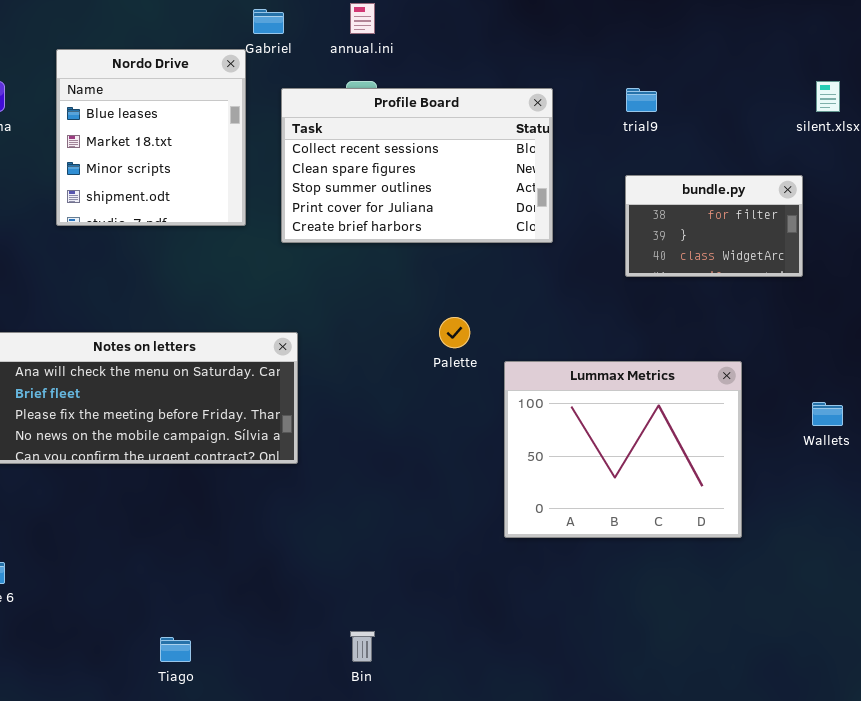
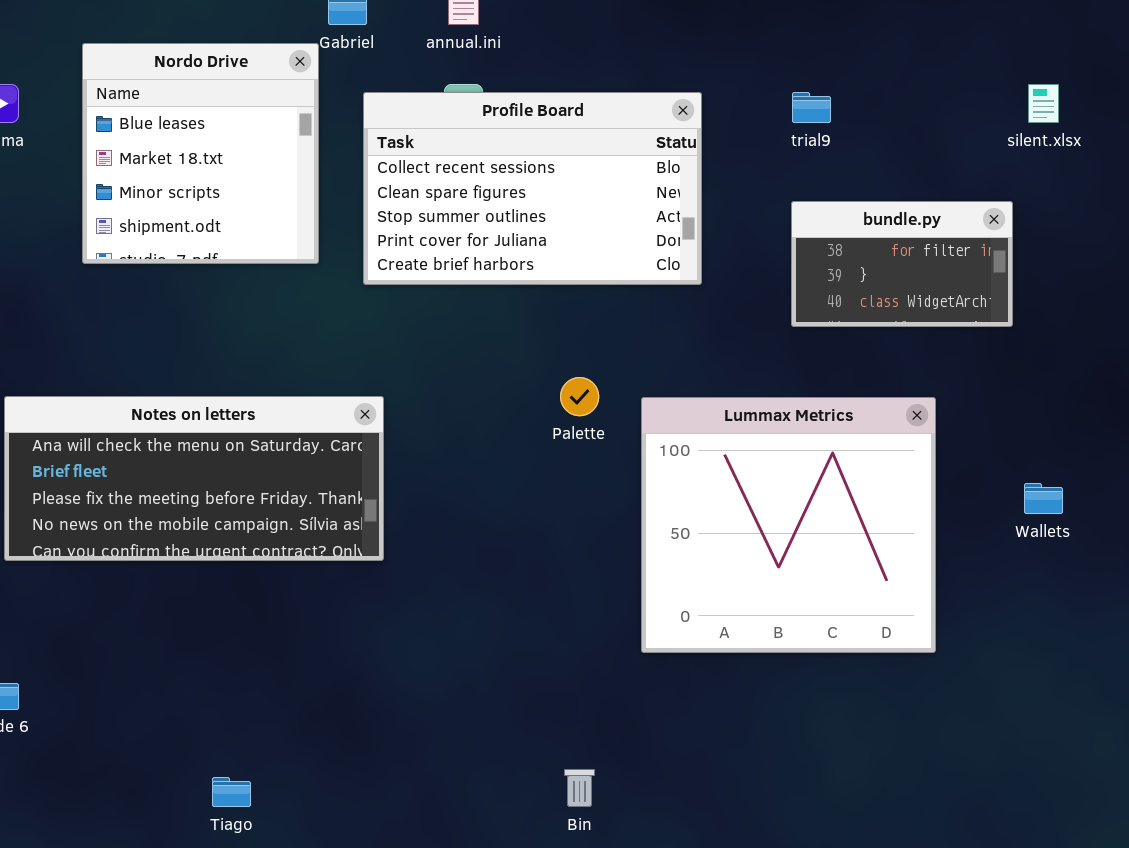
Lummax Metrics: [504,361,742,538] -> [641,397,936,653], resized
Bin: [350,631,375,662] -> [564,769,595,807], moved

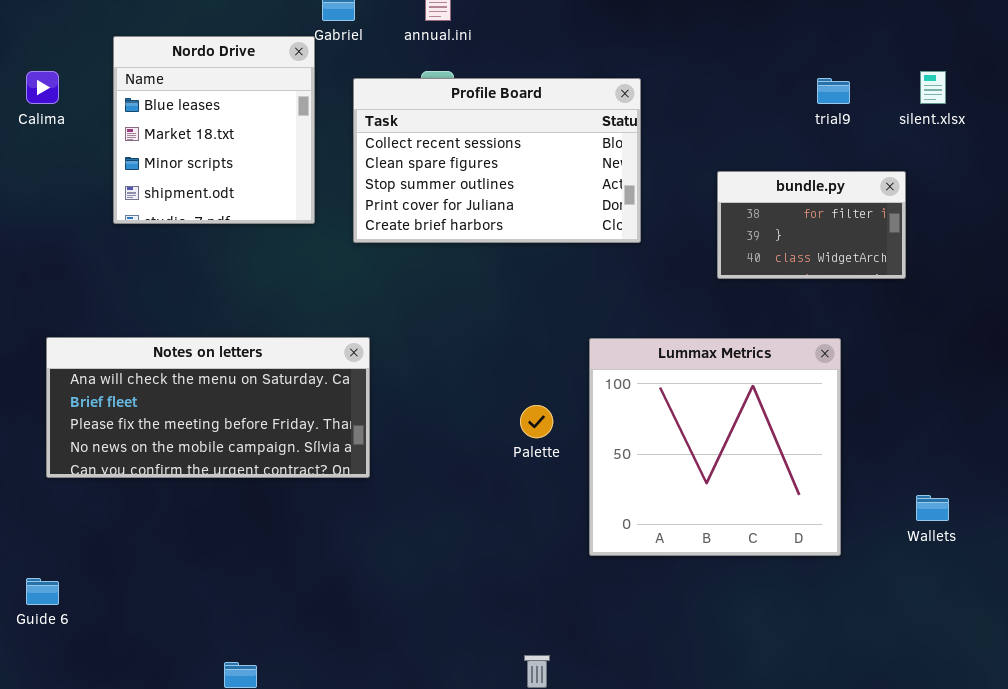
trial9: [792,92,831,123] -> [817,78,850,104], moved
Palette: [560,377,599,416] -> [520,405,553,438], moved
Wallets: [1024,483,1063,514] -> [916,495,949,521], moved

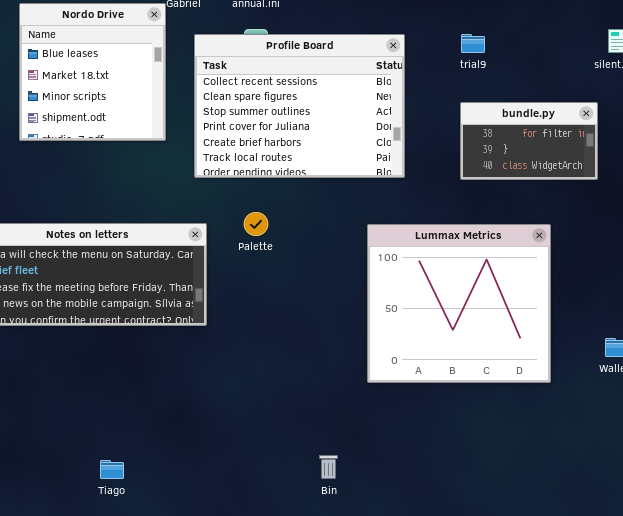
Profile Board: [353,78,641,243] -> [194,34,405,178], resized
trial9: [817,78,850,104] -> [461,34,485,53], moved
Palette: [520,405,553,438] -> [244,212,268,236], moved

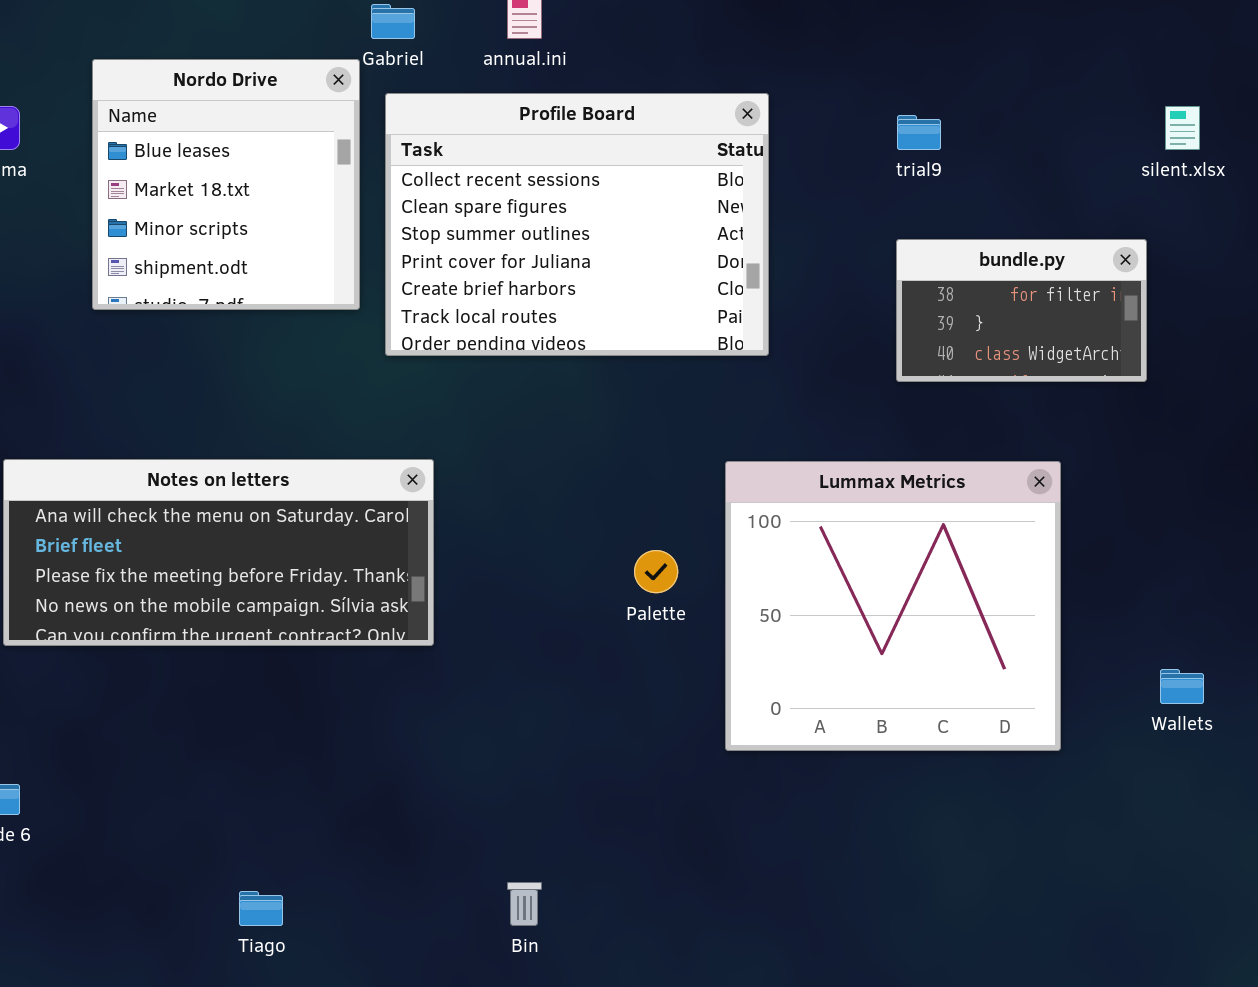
Profile Board: [194,34,405,178] -> [385,93,769,356], moved
Palette: [244,212,268,236] -> [634,550,678,593], moved
Bin: [319,455,338,479] -> [507,882,542,926], moved

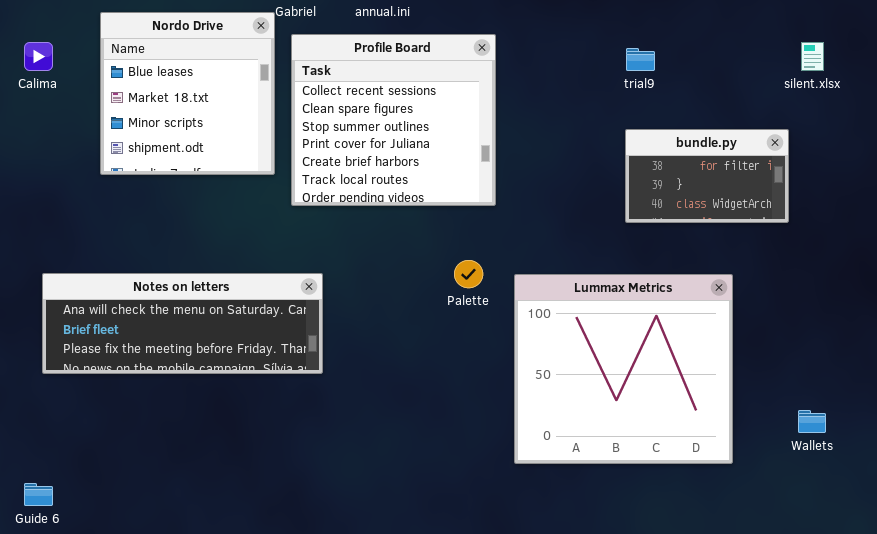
Profile Board: [385,93,769,356] -> [291,34,496,206], resized
Notes on letters: [3,459,434,646] -> [42,273,323,374], resized
Palette: [634,550,678,593] -> [454,260,483,288], moved

